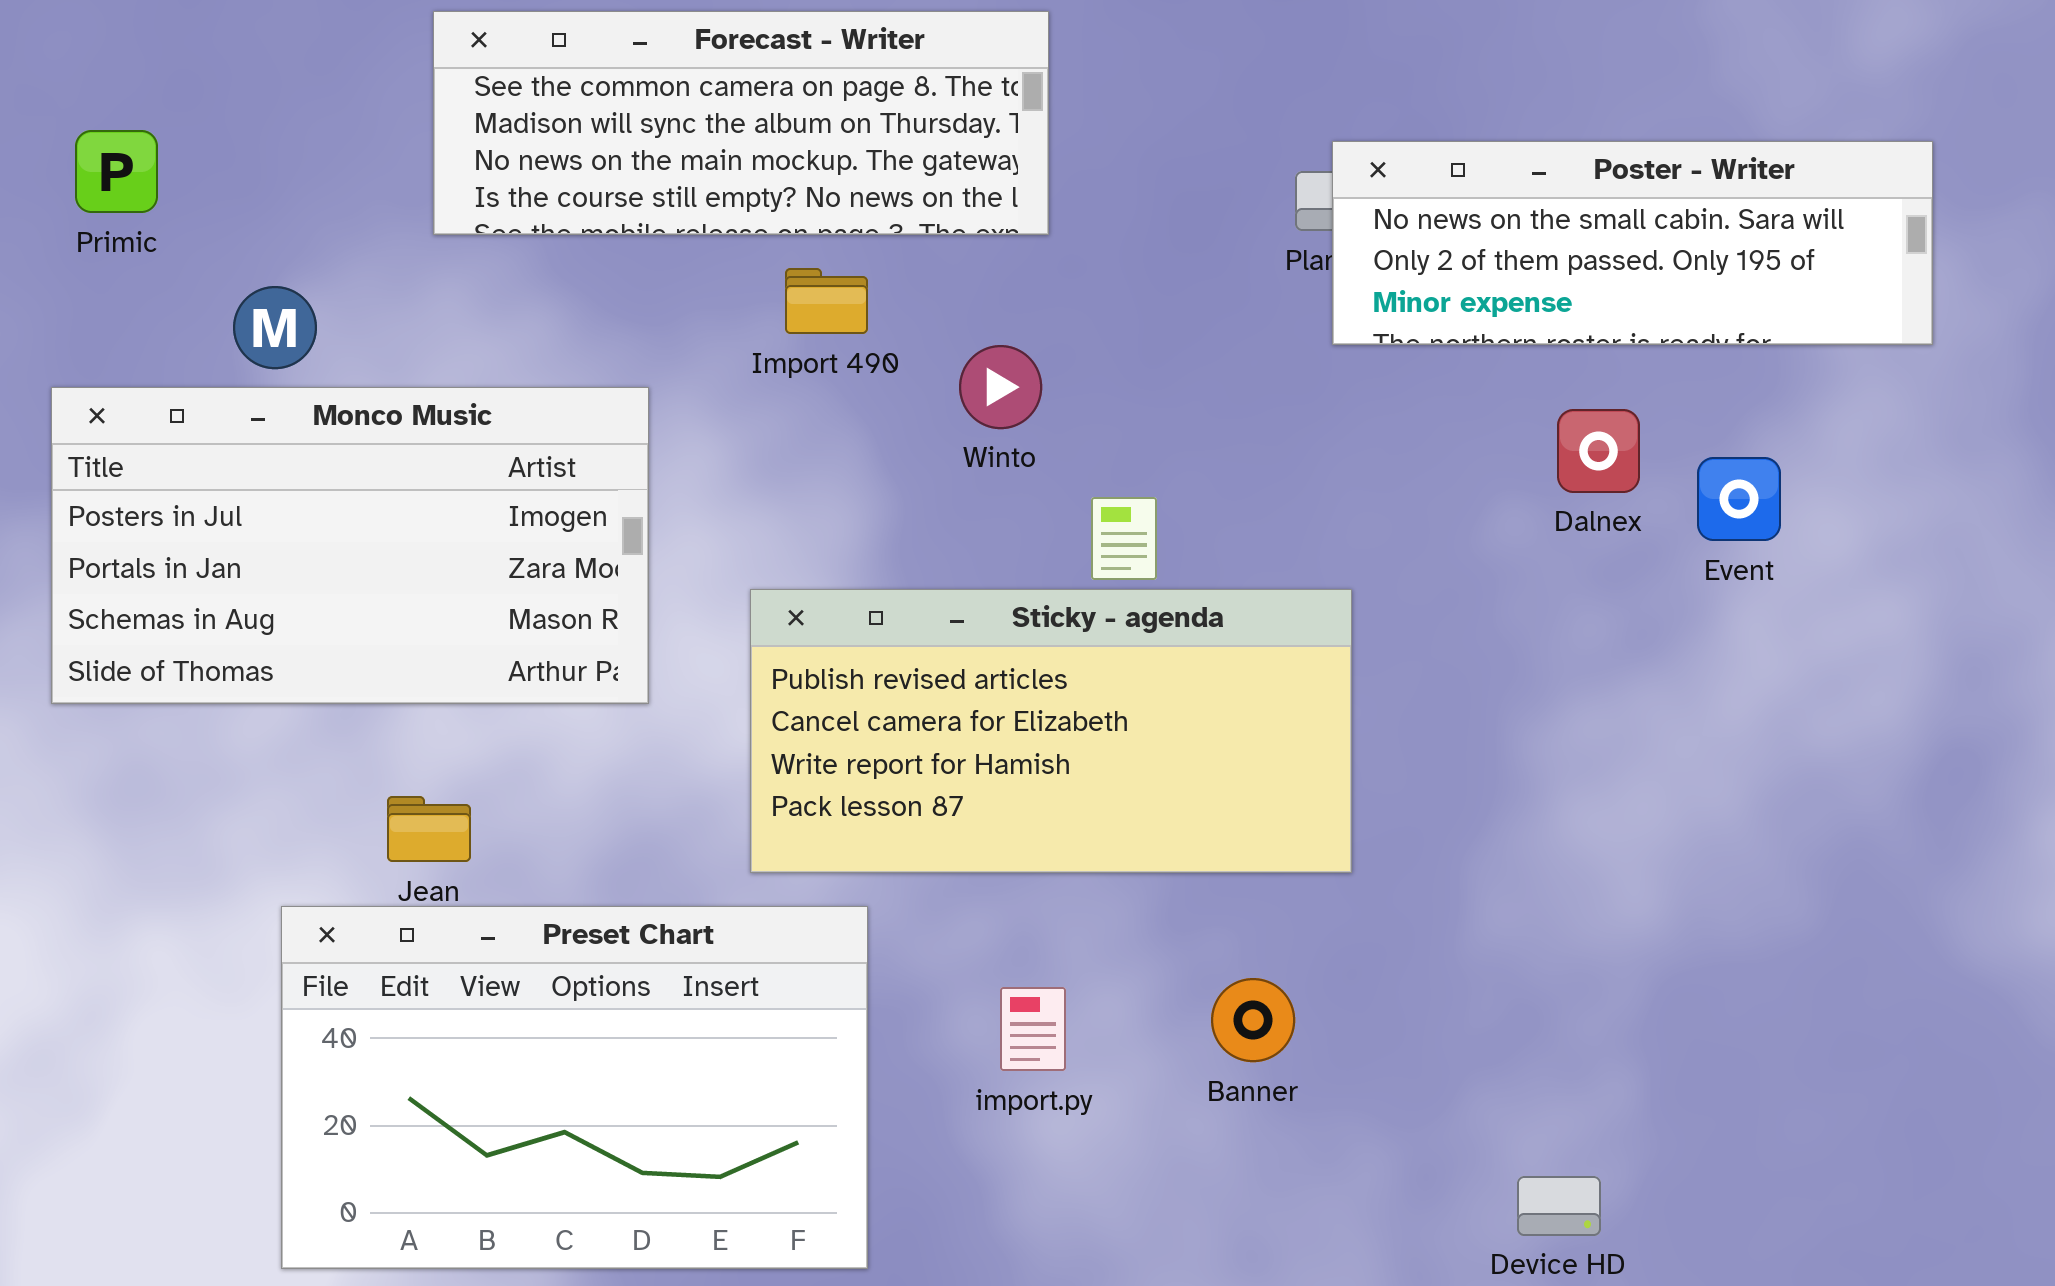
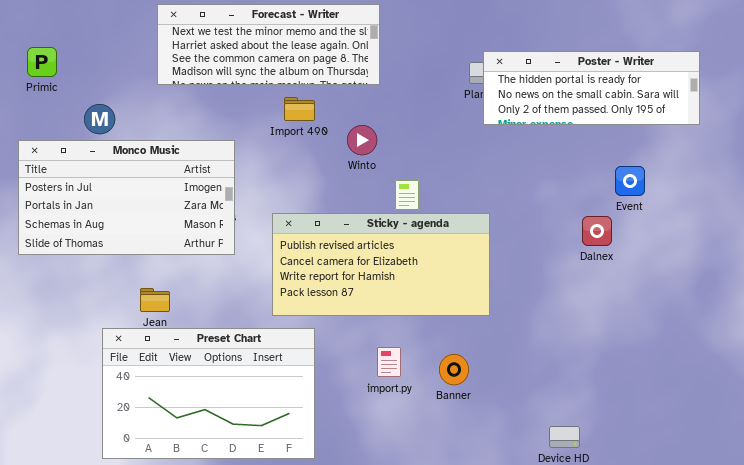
Forecast - Writer: [433,11,1049,235] -> [157,4,380,85], scrolled up 2 rows
Poster - Writer: [1332,141,1933,345] -> [483,51,700,125], scrolled up 1 row
Dalnex: [1557,409,1640,493] -> [582,216,612,246], moved
import.py: [1000,987,1066,1071] -> [377,347,401,377], moved

